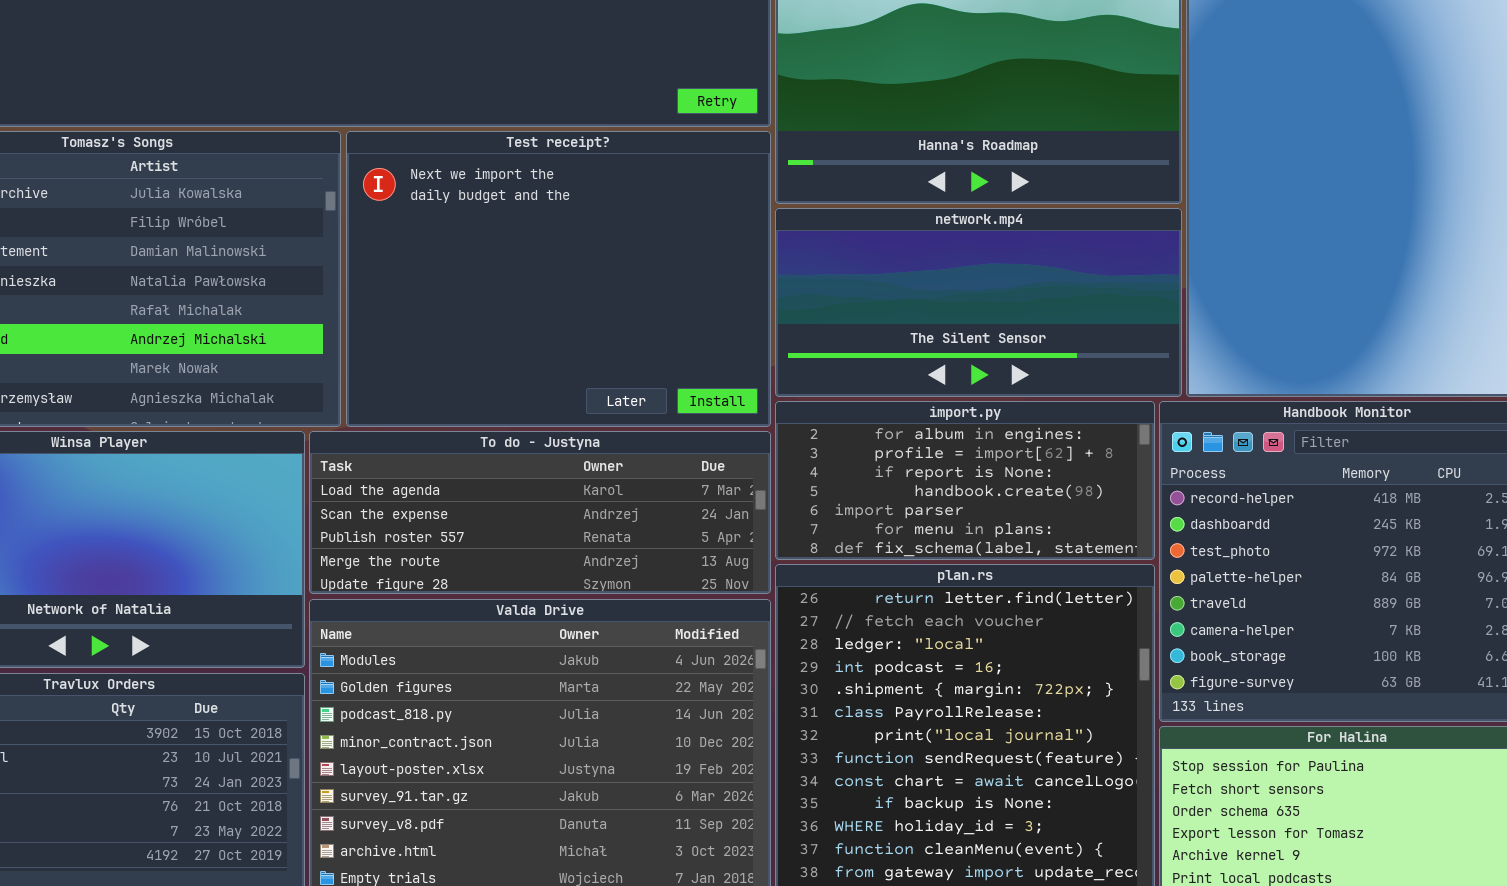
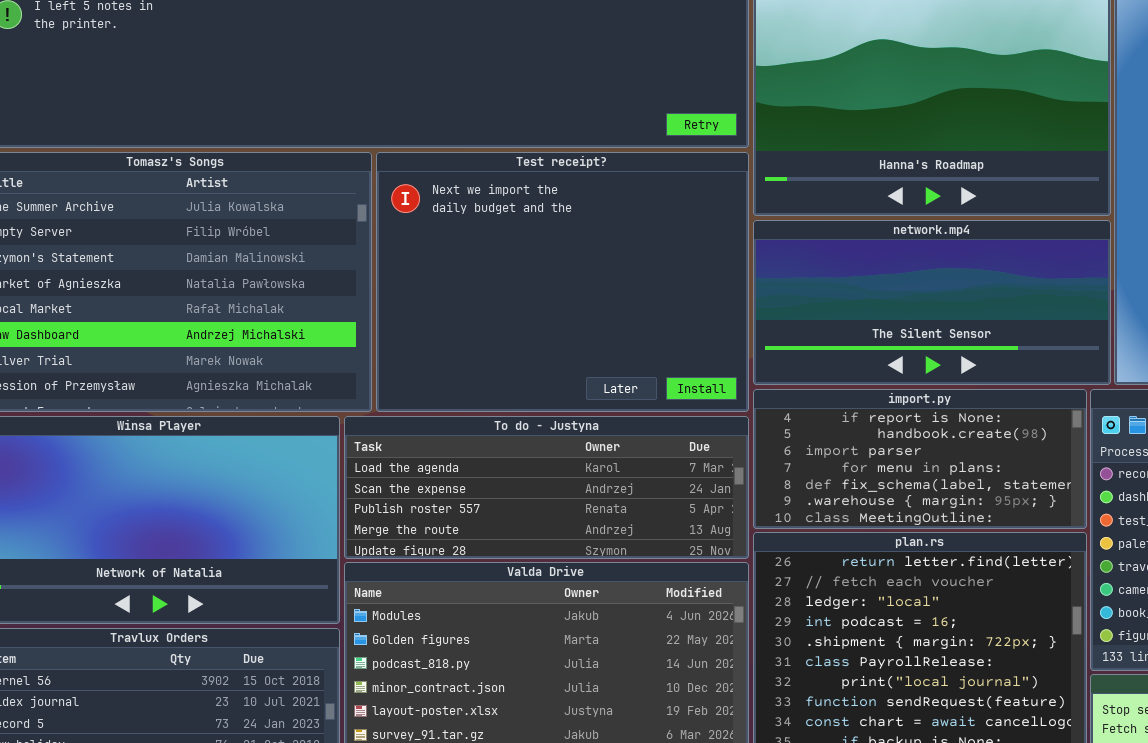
import.py: [775,401,1155,560] -> [753,389,1087,529], scrolled down 2 rows

